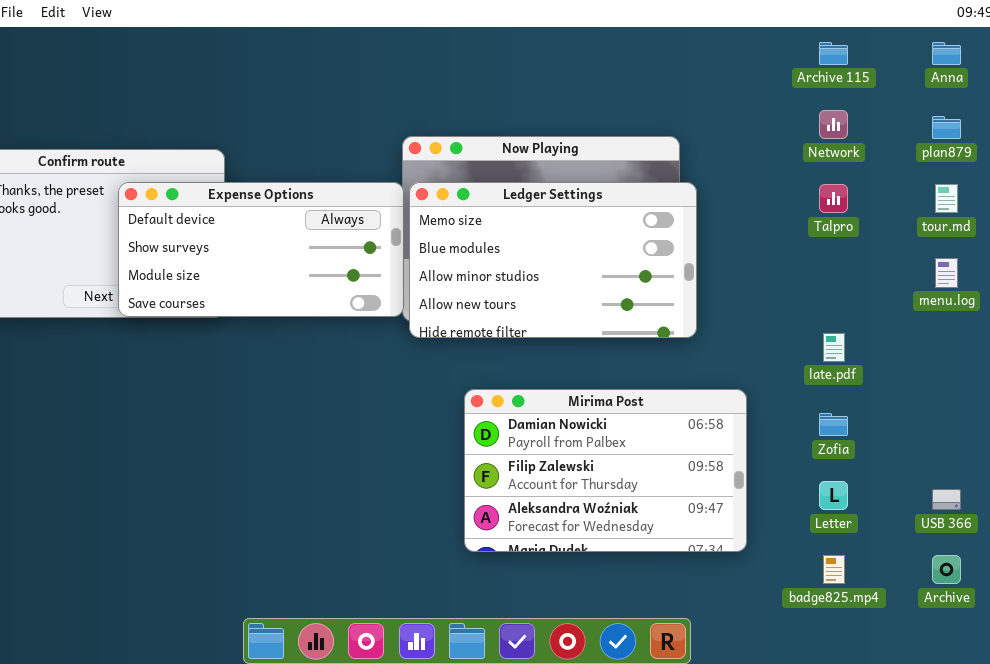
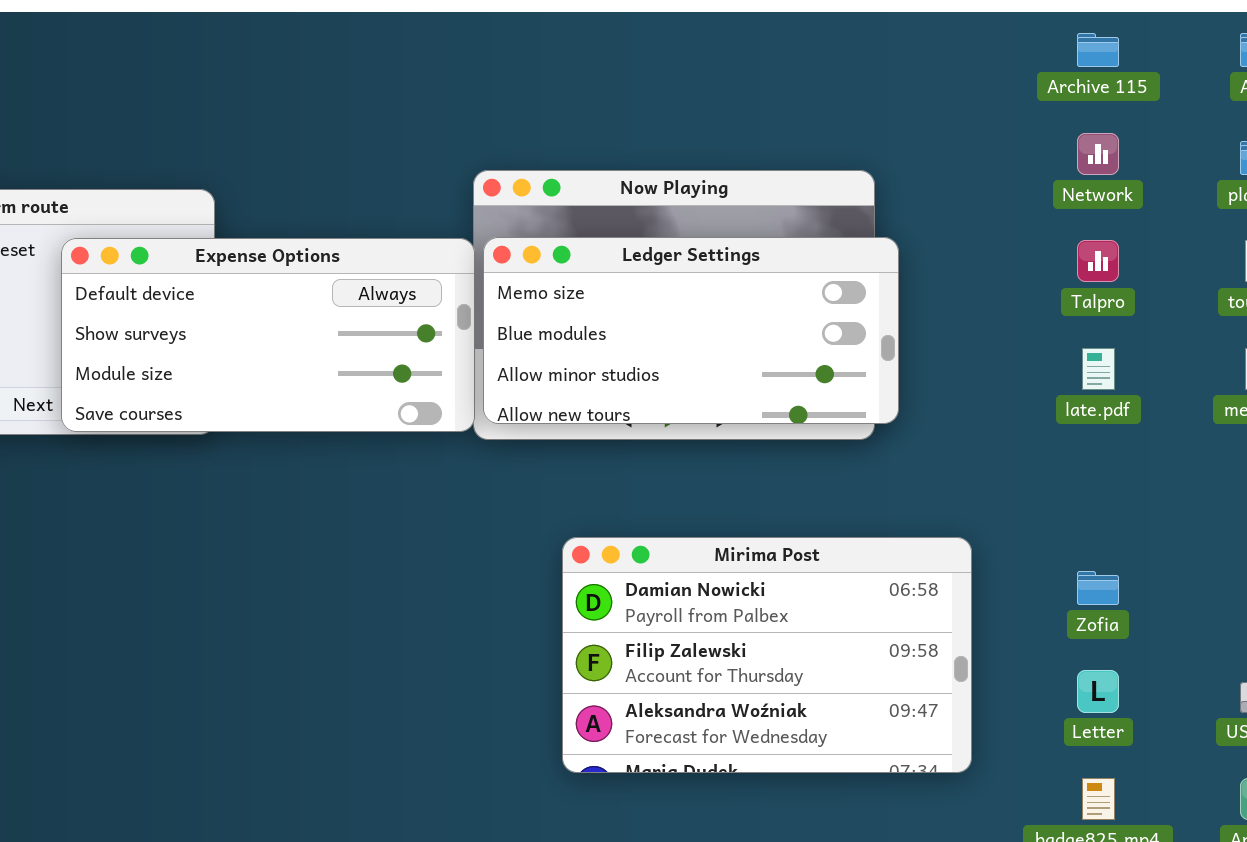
Ledger Settings: [409,182,697,338] -> [483,237,899,424], resized
late.pdf: [823,333,845,362] -> [1082,348,1115,390], moved

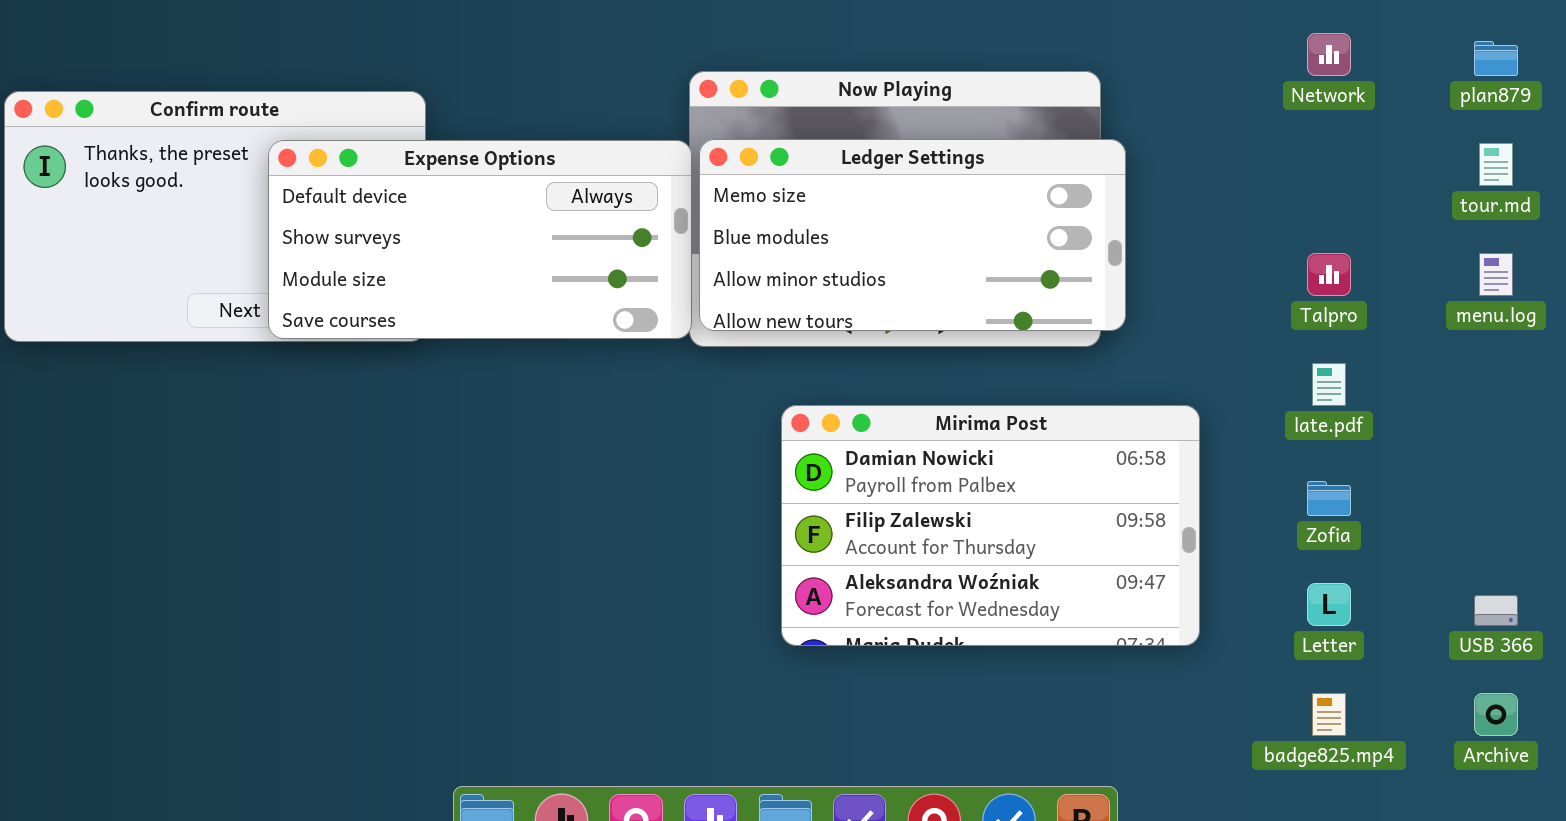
Talpro: [1077,240,1119,282] -> [1307,253,1351,296], moved
late.pdf: [1082,348,1115,390] -> [1312,363,1346,406], moved
Mirima Post: [562,537,972,773] -> [781,405,1200,646], moved

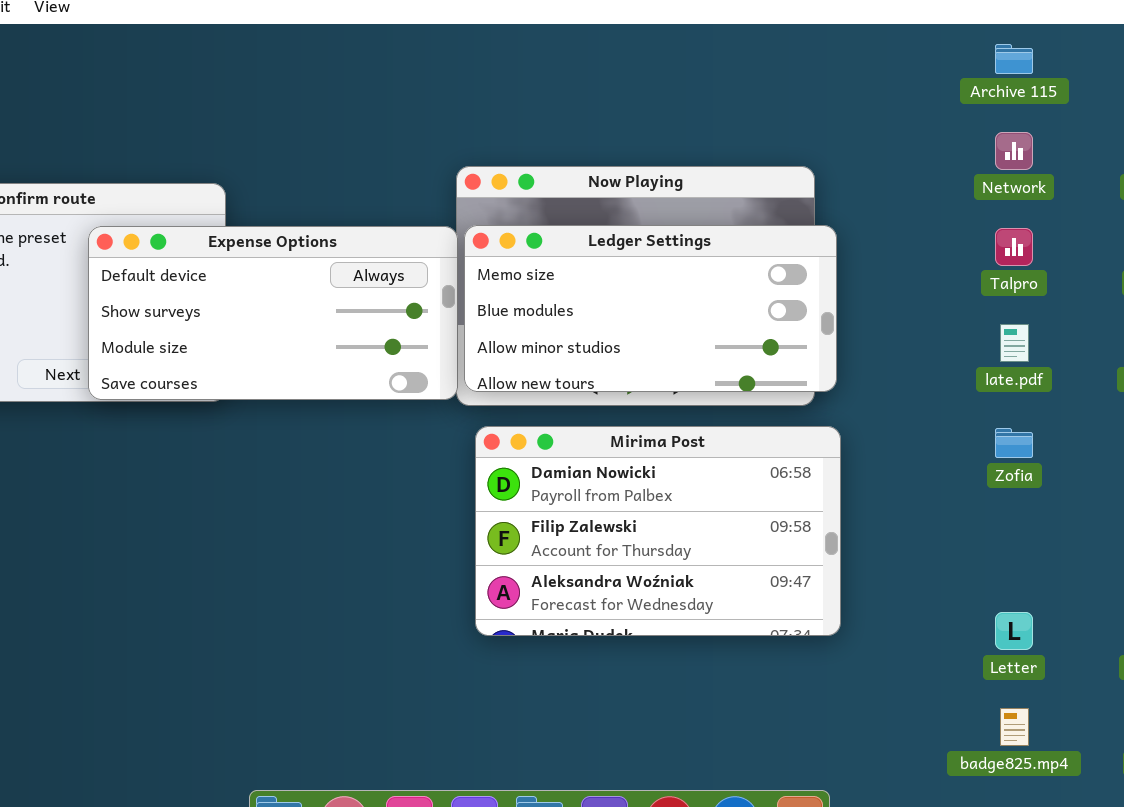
Talpro: [1307,253,1351,296] -> [995,228,1033,266], moved
late.pdf: [1312,363,1346,406] -> [1000,324,1029,362], moved
Mirima Post: [781,405,1200,646] -> [475,426,841,636], moved
Zofia: [1307,481,1351,516] -> [995,428,1033,458], moved

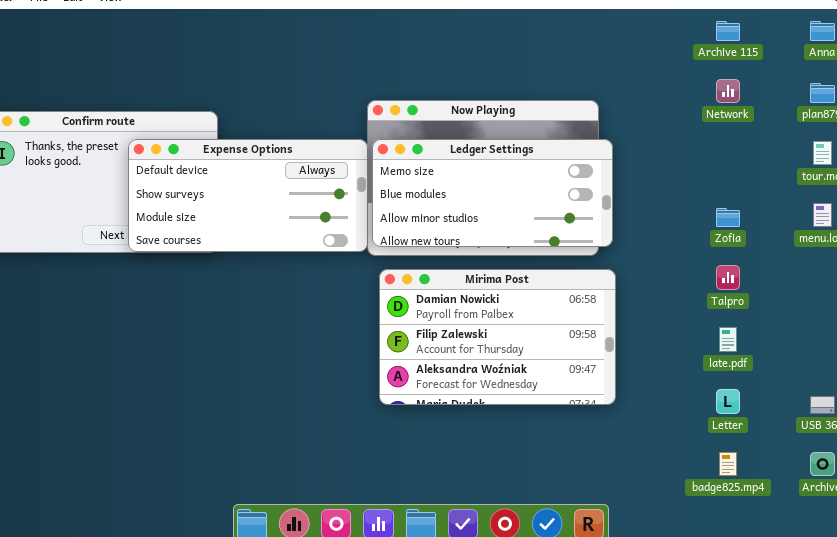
Talpro: [995,228,1033,266] -> [716,265,740,290], moved
late.pdf: [1000,324,1029,362] -> [719,327,737,352], moved
Zofia: [995,428,1033,458] -> [716,208,740,227], moved

